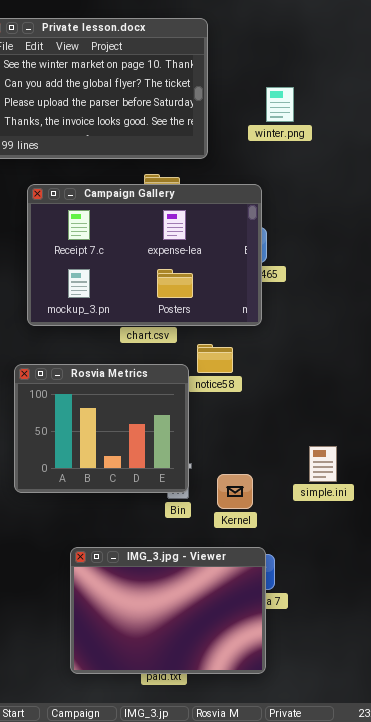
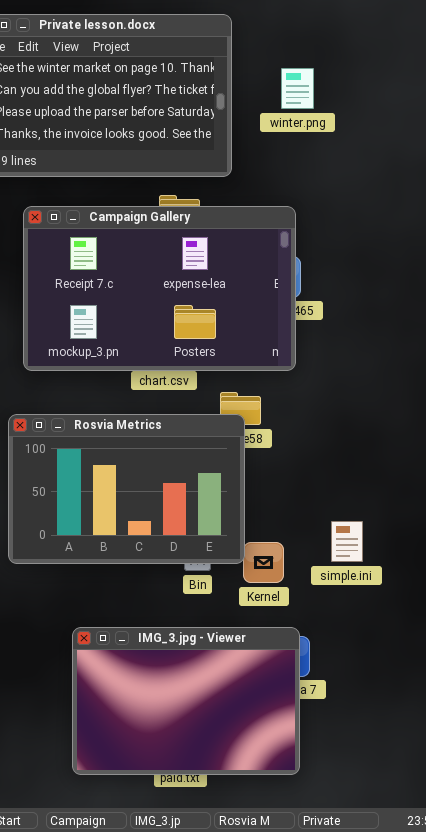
winter.png: [266,87,294,122] -> [281,68,314,109], moved
Rosvia Metrics: [14,364,189,493] -> [8,414,245,564], resized
simple.ini: [309,446,337,482] -> [331,521,363,562], moved

